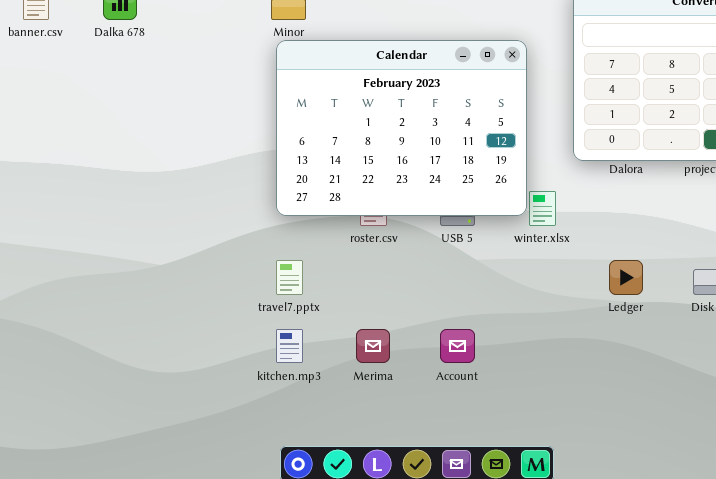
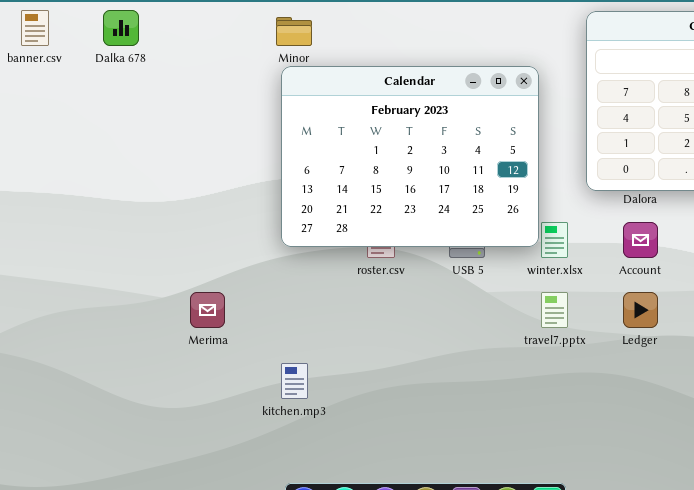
travel7.pptx: [276,260,303,295] -> [541,292,568,328], moved
Merima: [356,329,390,363] -> [190,292,225,328], moved
Account: [440,329,475,363] -> [623,222,658,258], moved

